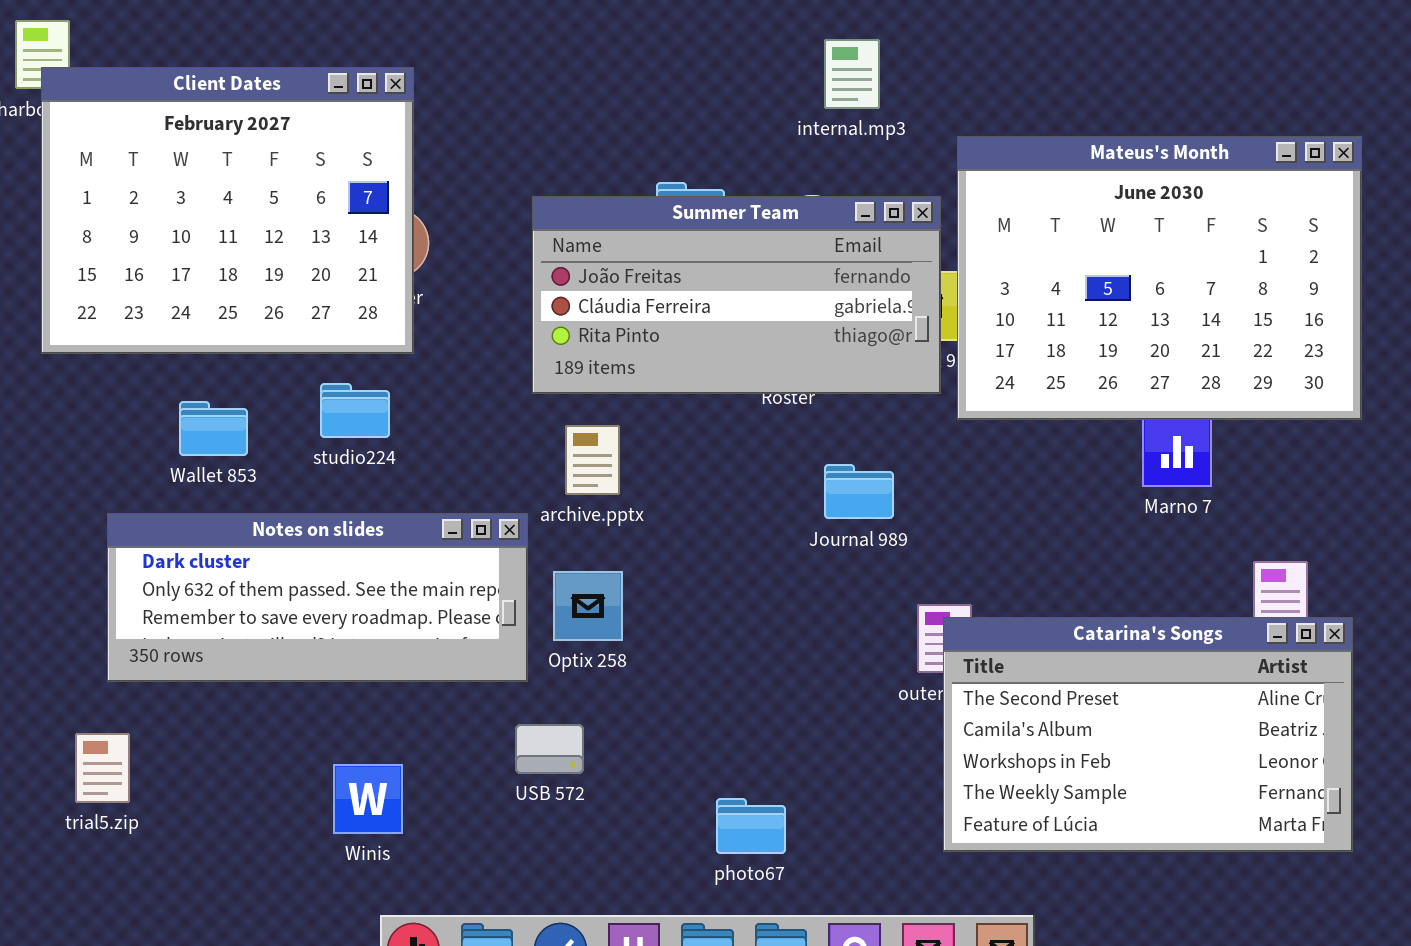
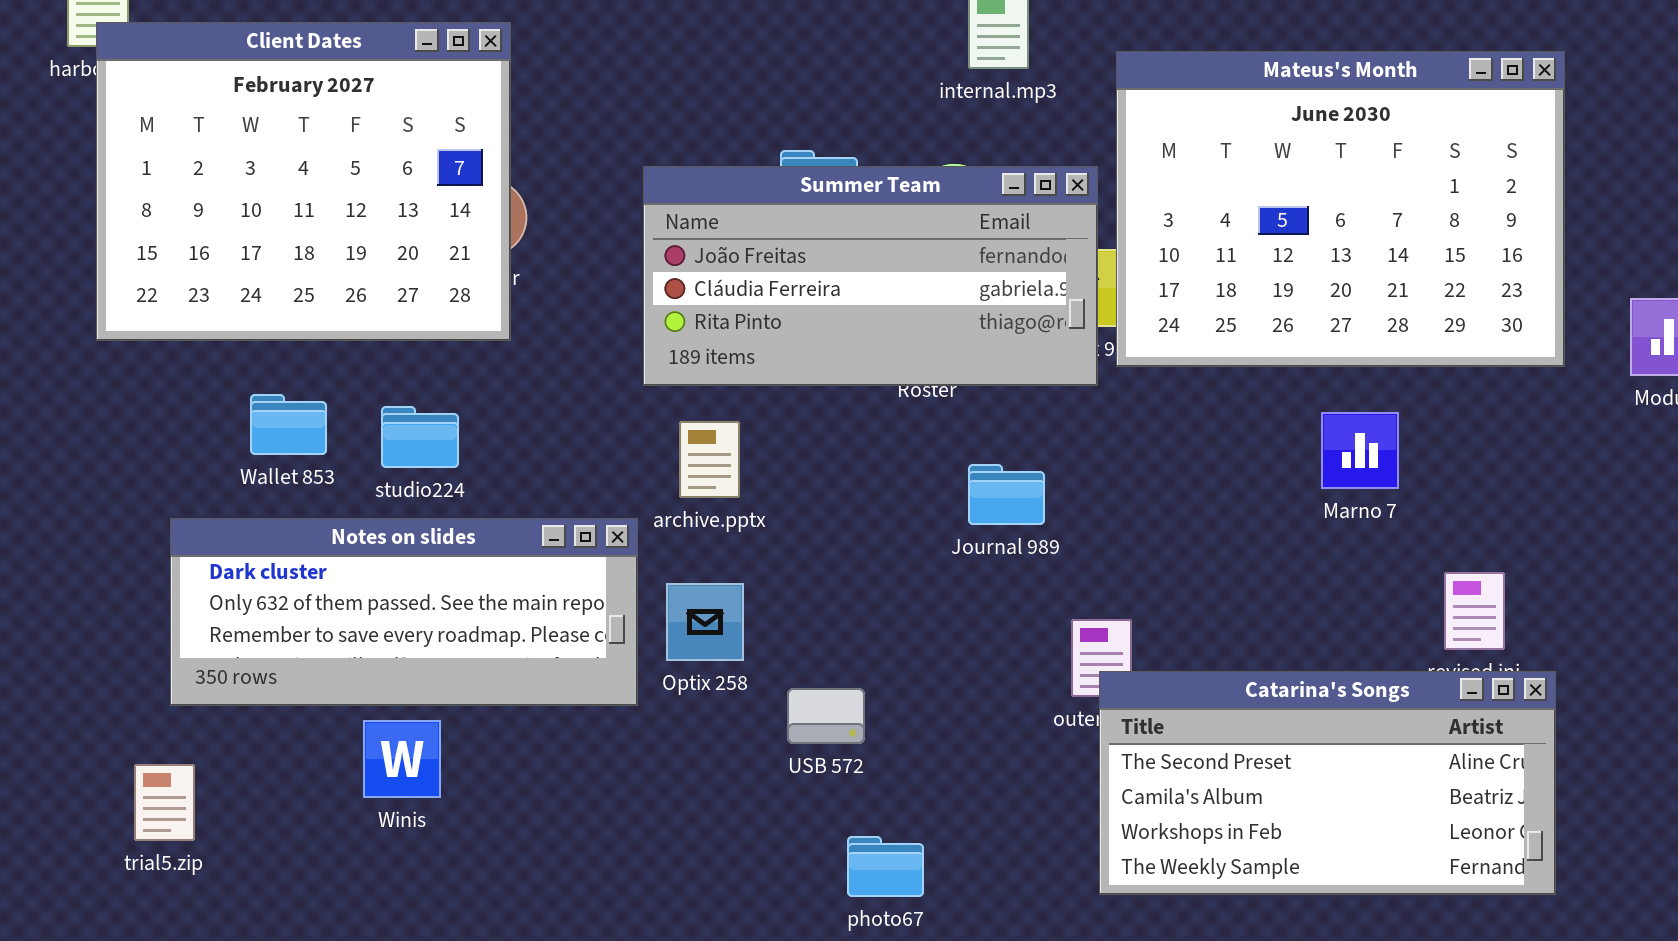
Mateus's Month: [957,136,1362,420] -> [1116,51,1565,367], moved
studio224: [320,383,390,438] -> [381,406,459,468], moved
Catarina's Songs: [943,617,1353,852] -> [1099,671,1556,895], resized
USB 572: [515,724,584,774] -> [787,688,865,744], moved
Winis: [333,764,403,834] -> [363,720,441,798], moved

